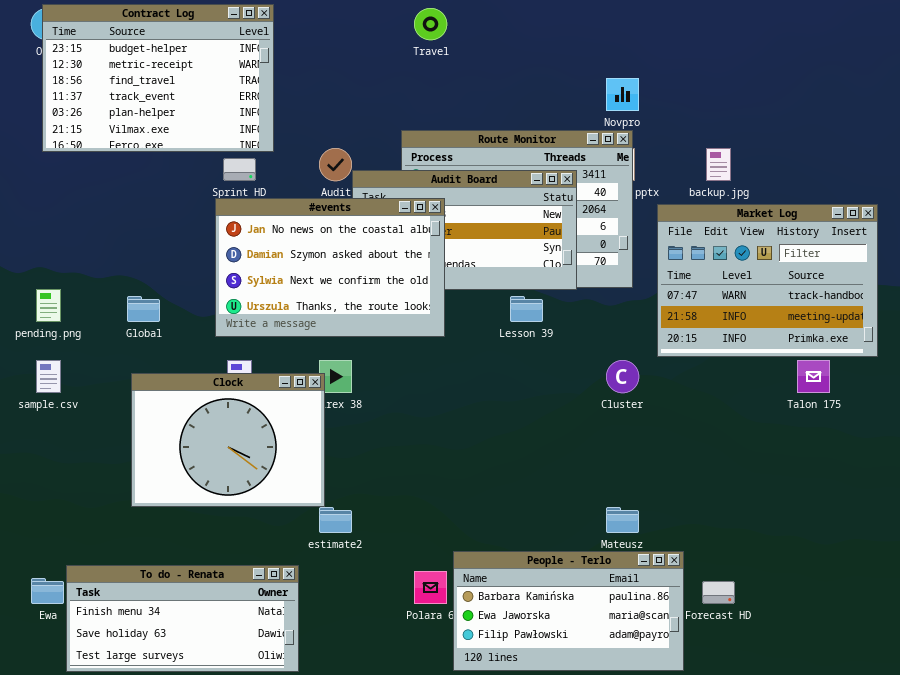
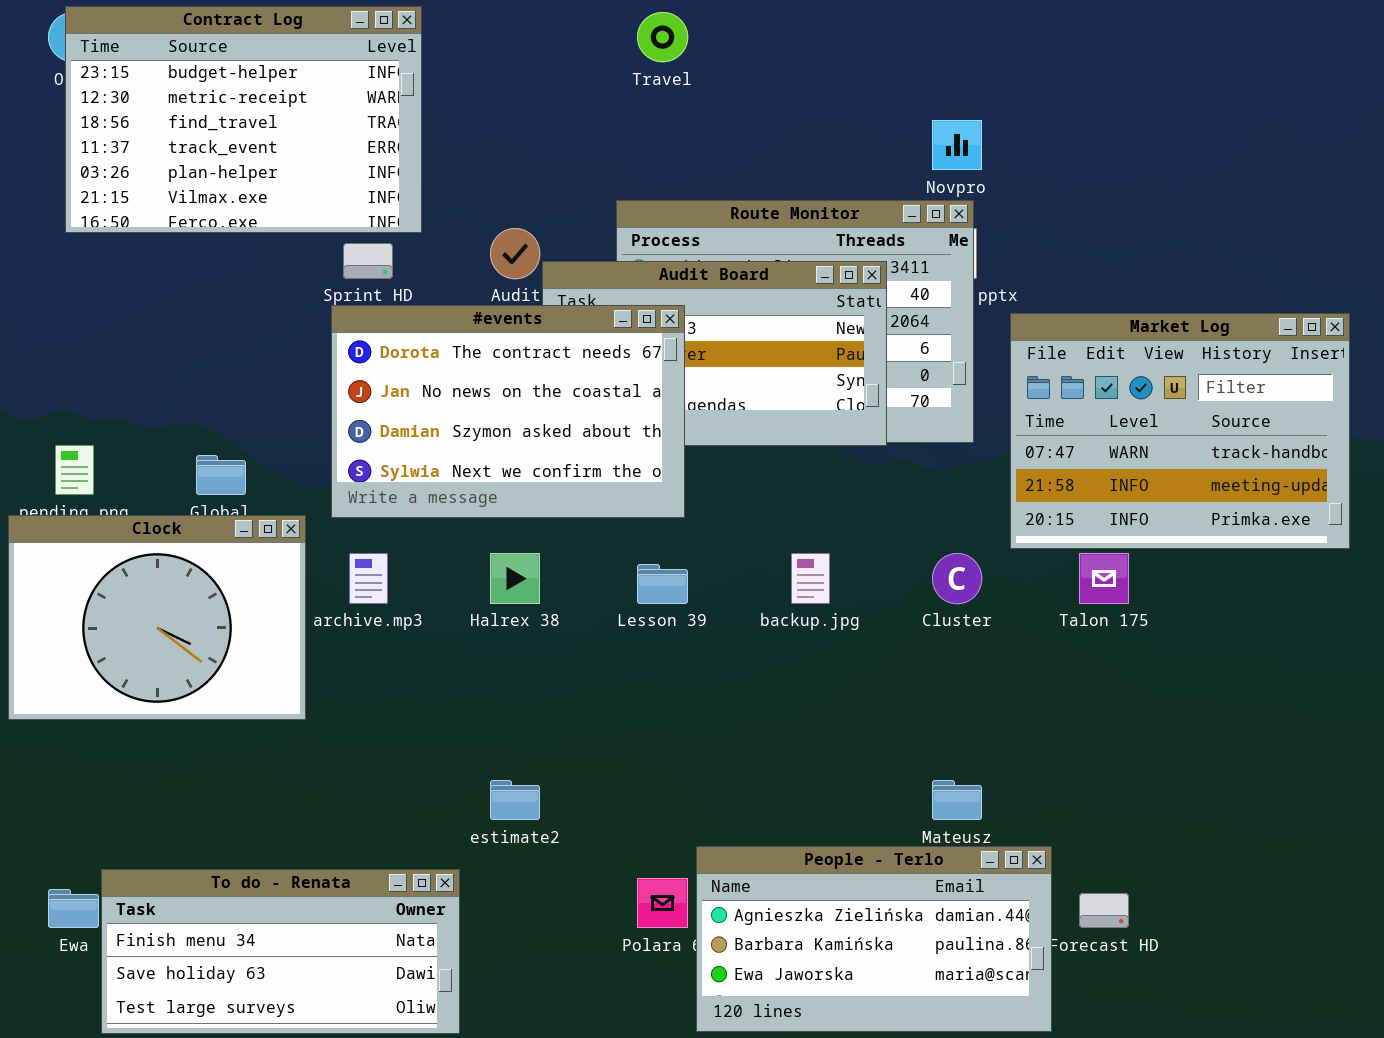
backup.jpg: [706,148,731,181] -> [791,553,830,604], moved
#events: [215,198,445,337] -> [331,305,685,518], scrolled up 1 row
Lesson 39: [510,296,543,322] -> [637,564,688,604], moved
Talon 175: [797,360,830,393] -> [1079,553,1129,604], moved
Clock: [131,373,325,507] -> [8,515,306,720], moved
People - Terlo: [453,551,684,671] -> [696,846,1052,1032], scrolled up 1 row

